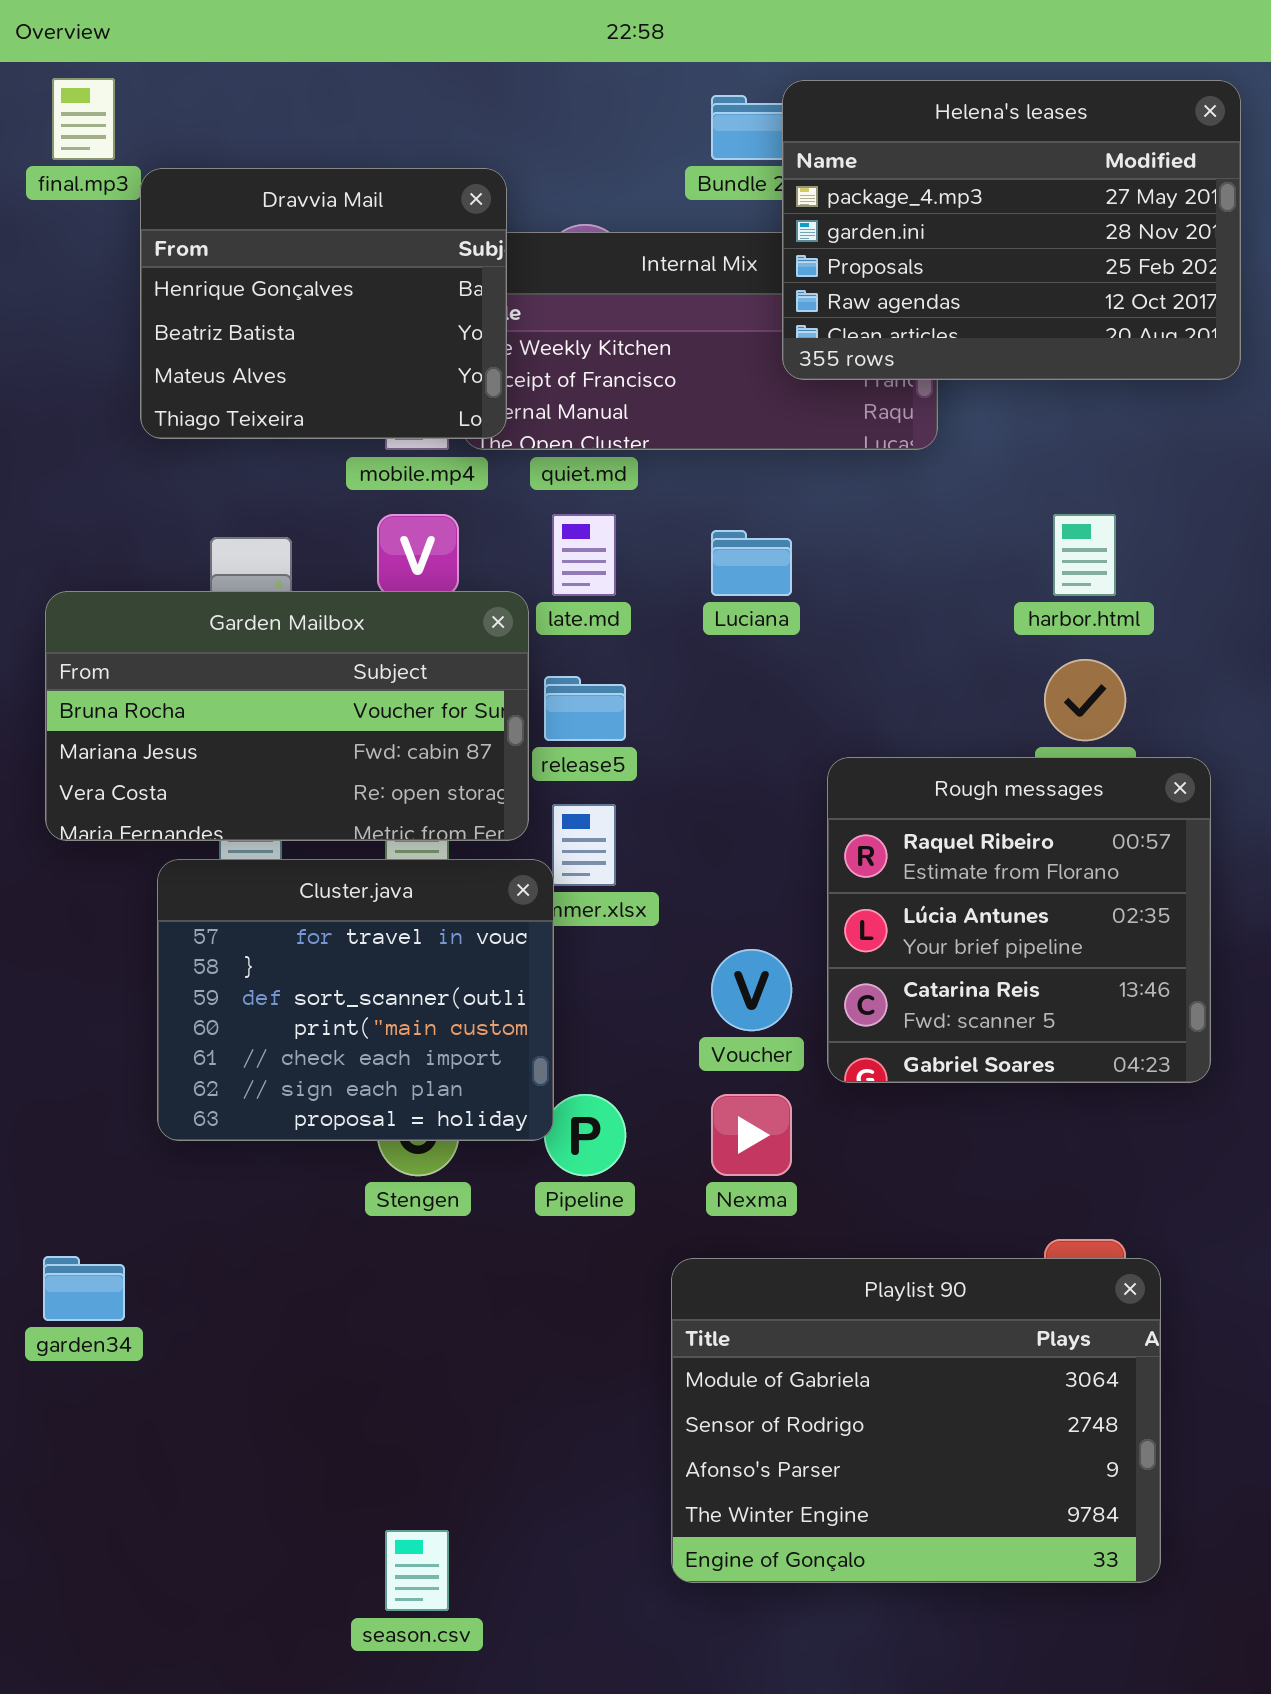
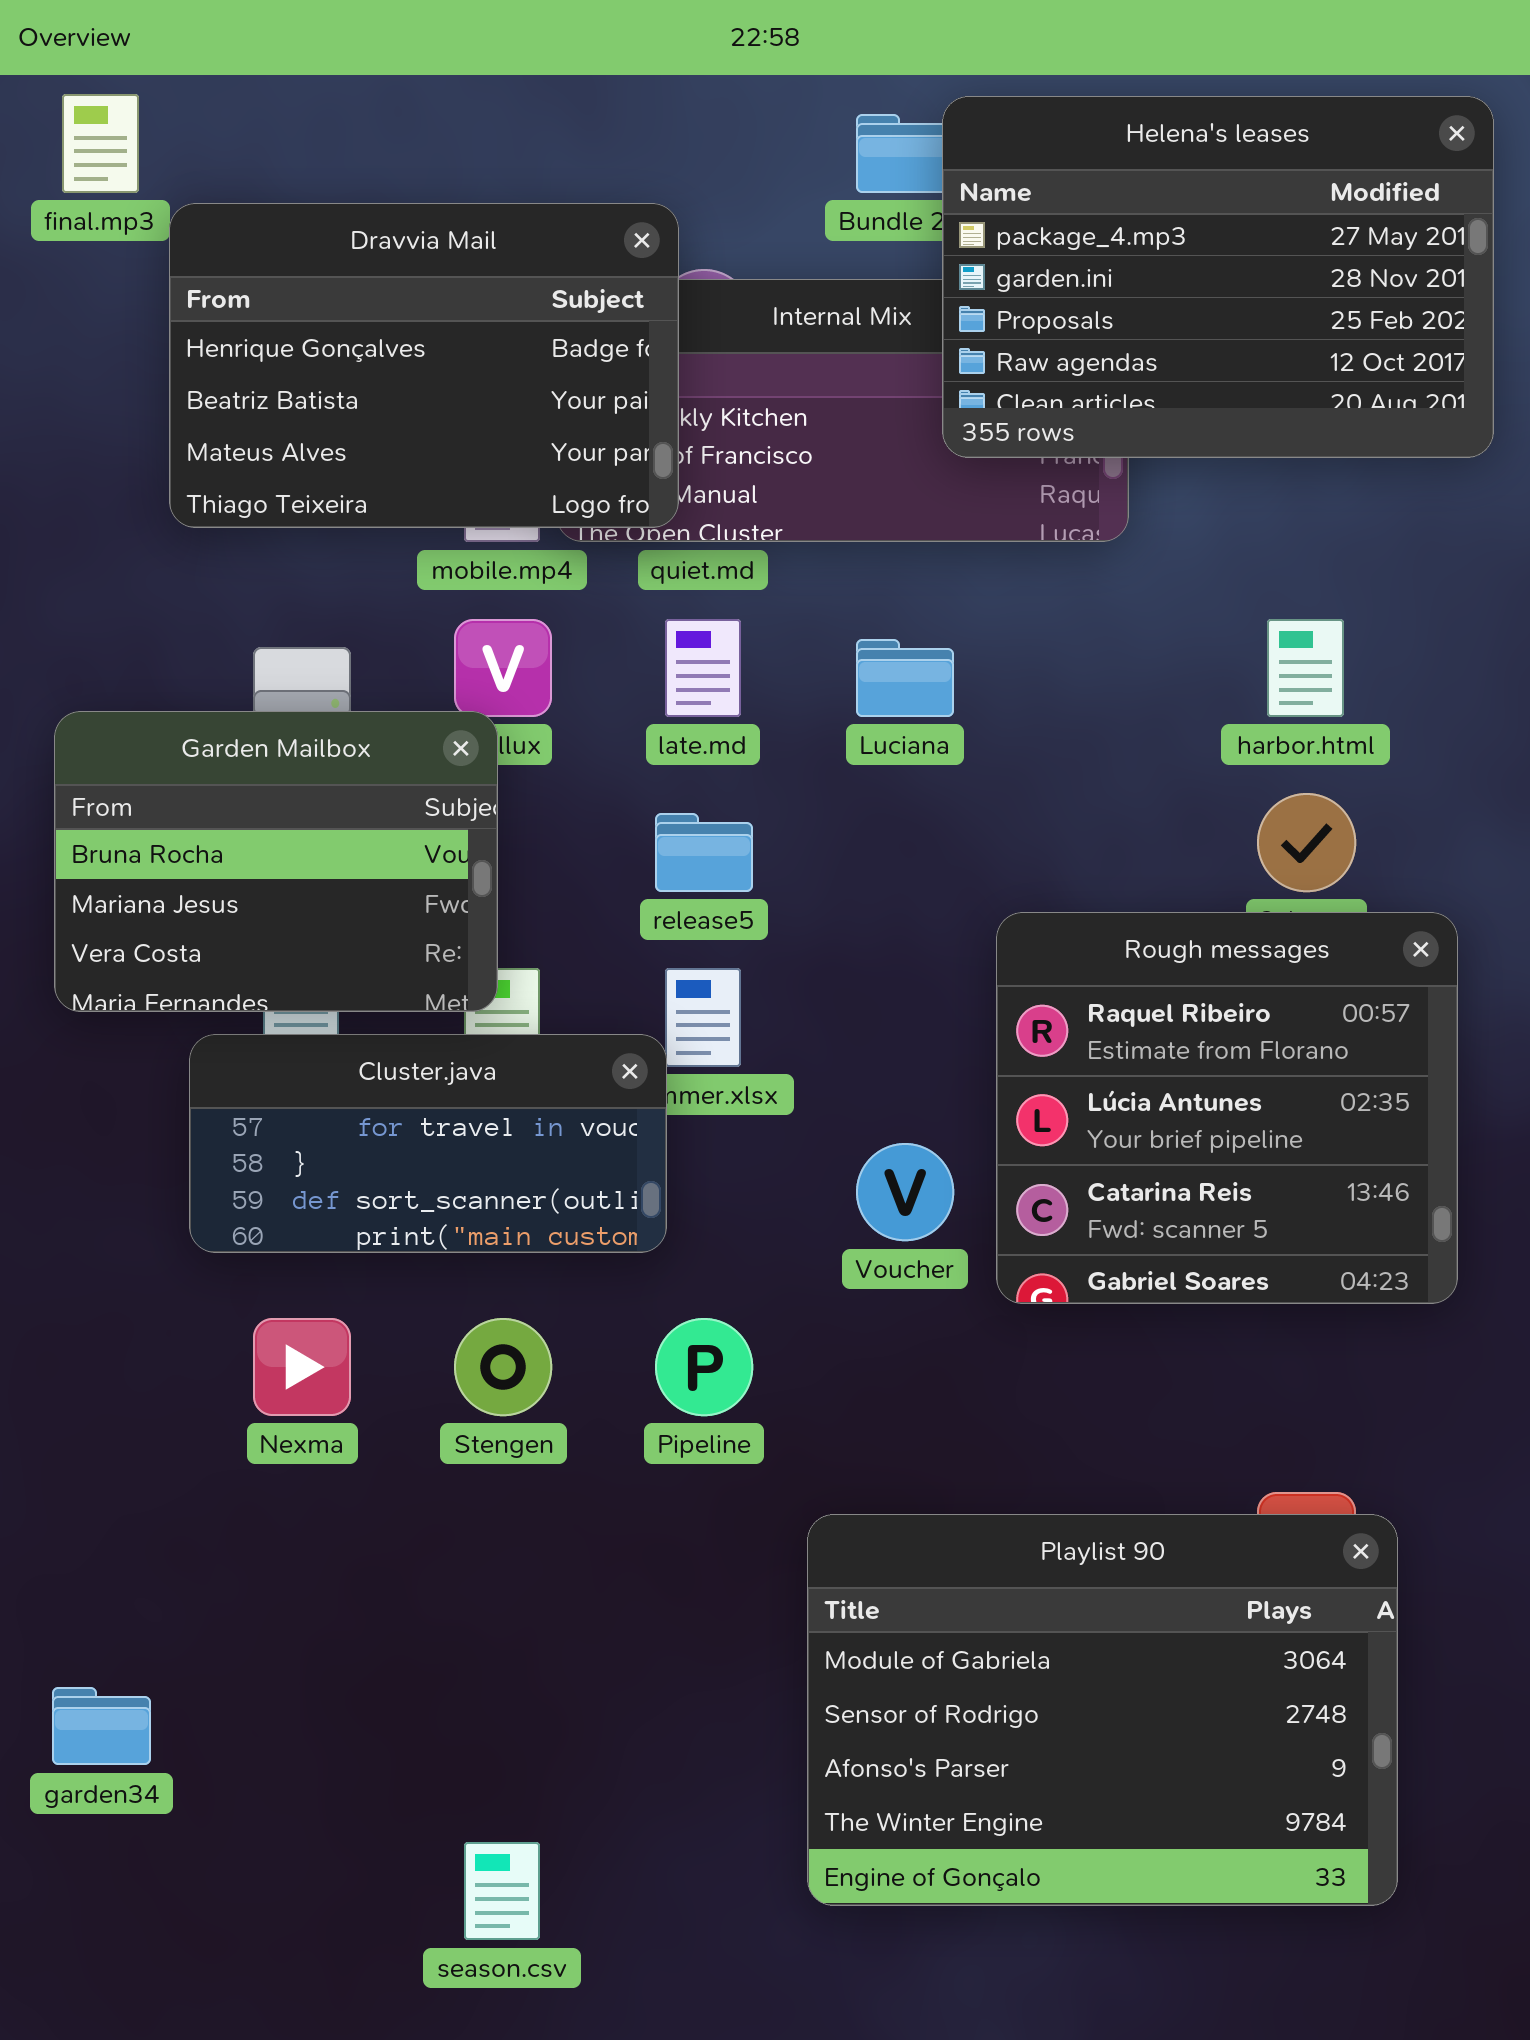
Dravvia Mail: [140,168,507,439] -> [169,203,679,528], resized
Garden Mailbox: [45,591,529,841] -> [54,711,498,1012], resized
Cluster.java: [157,859,554,1141] -> [189,1034,667,1253], resized
Nexma: [711,1094,792,1176] -> [253,1318,351,1416], moved
garden34: [43,1256,125,1321] -> [52,1687,151,1765], moved

